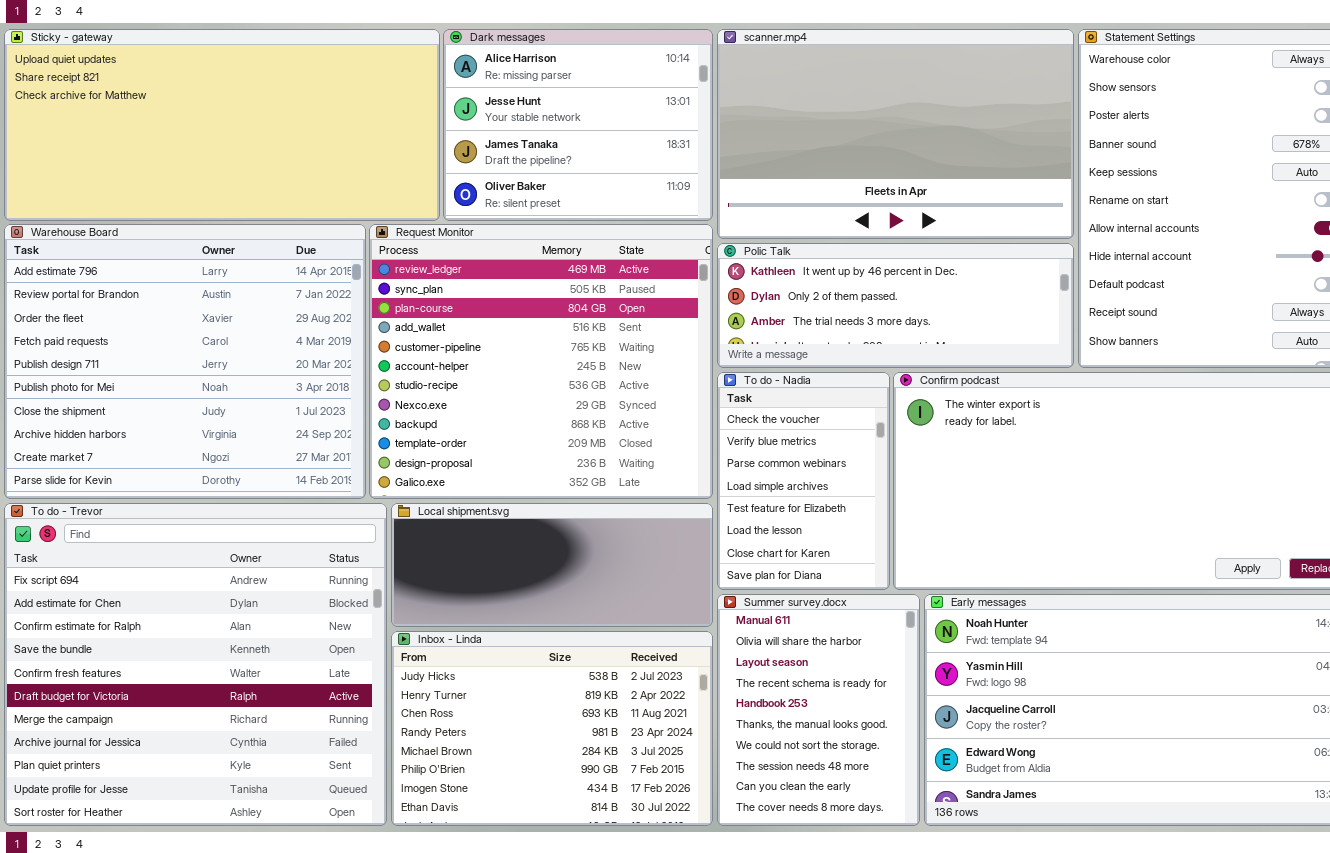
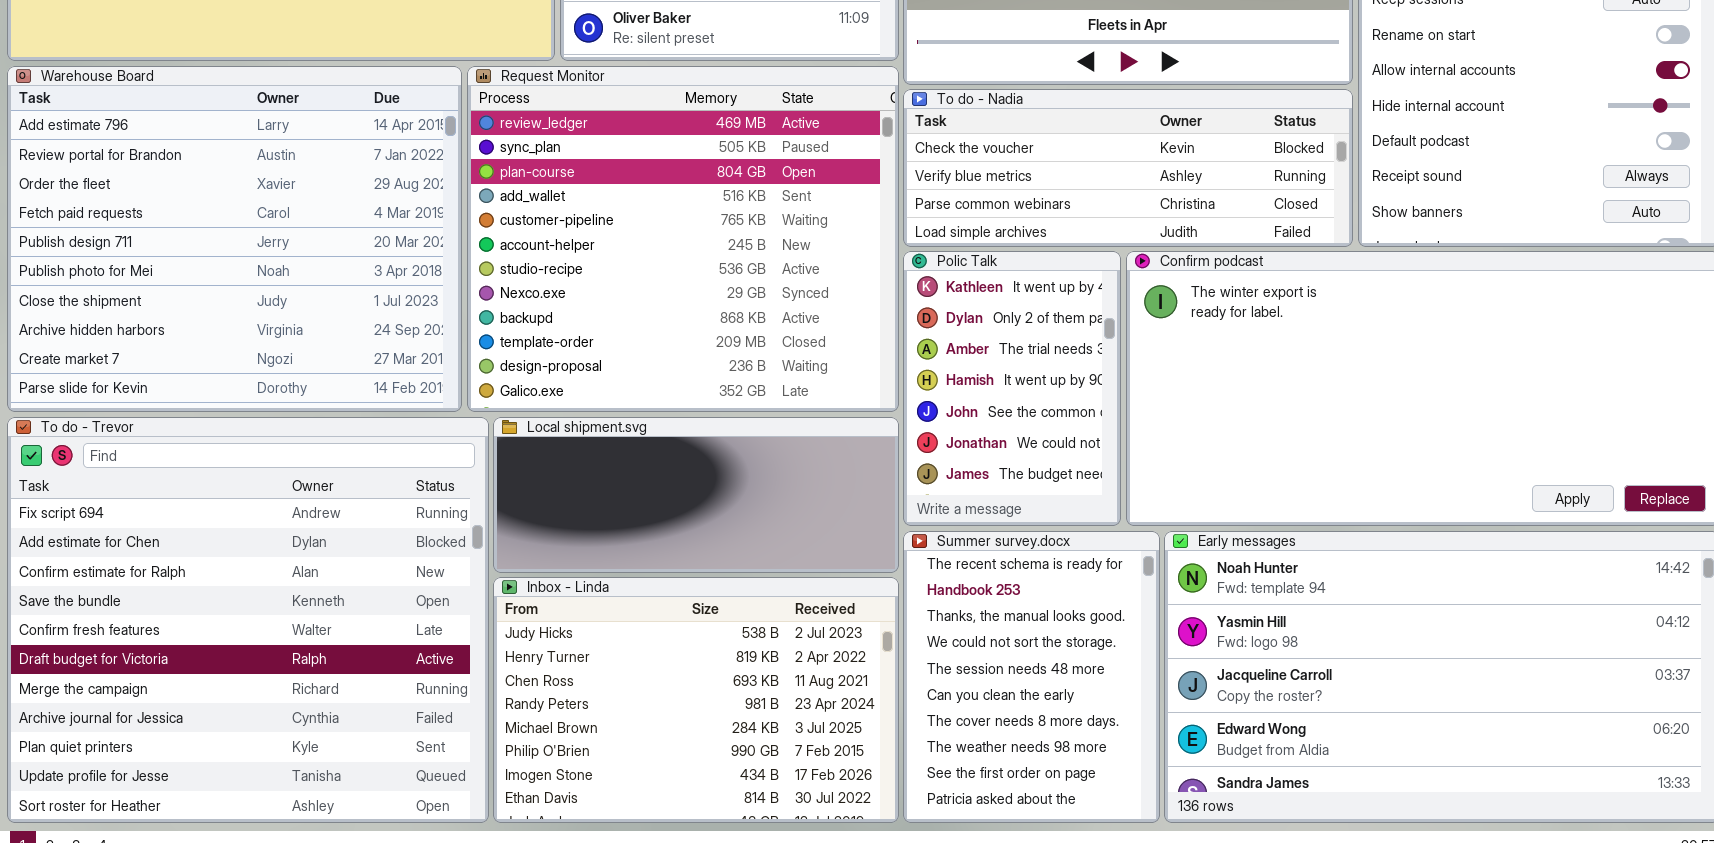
Polic Talk: [717,243,1074,368] -> [903,251,1121,526], moved, resized
To do - Nadia: [717,372,890,590] -> [903,89,1353,247], moved, resized
Summer survey.docx: [717,594,920,826] -> [903,531,1160,823], scrolled down 3 rows

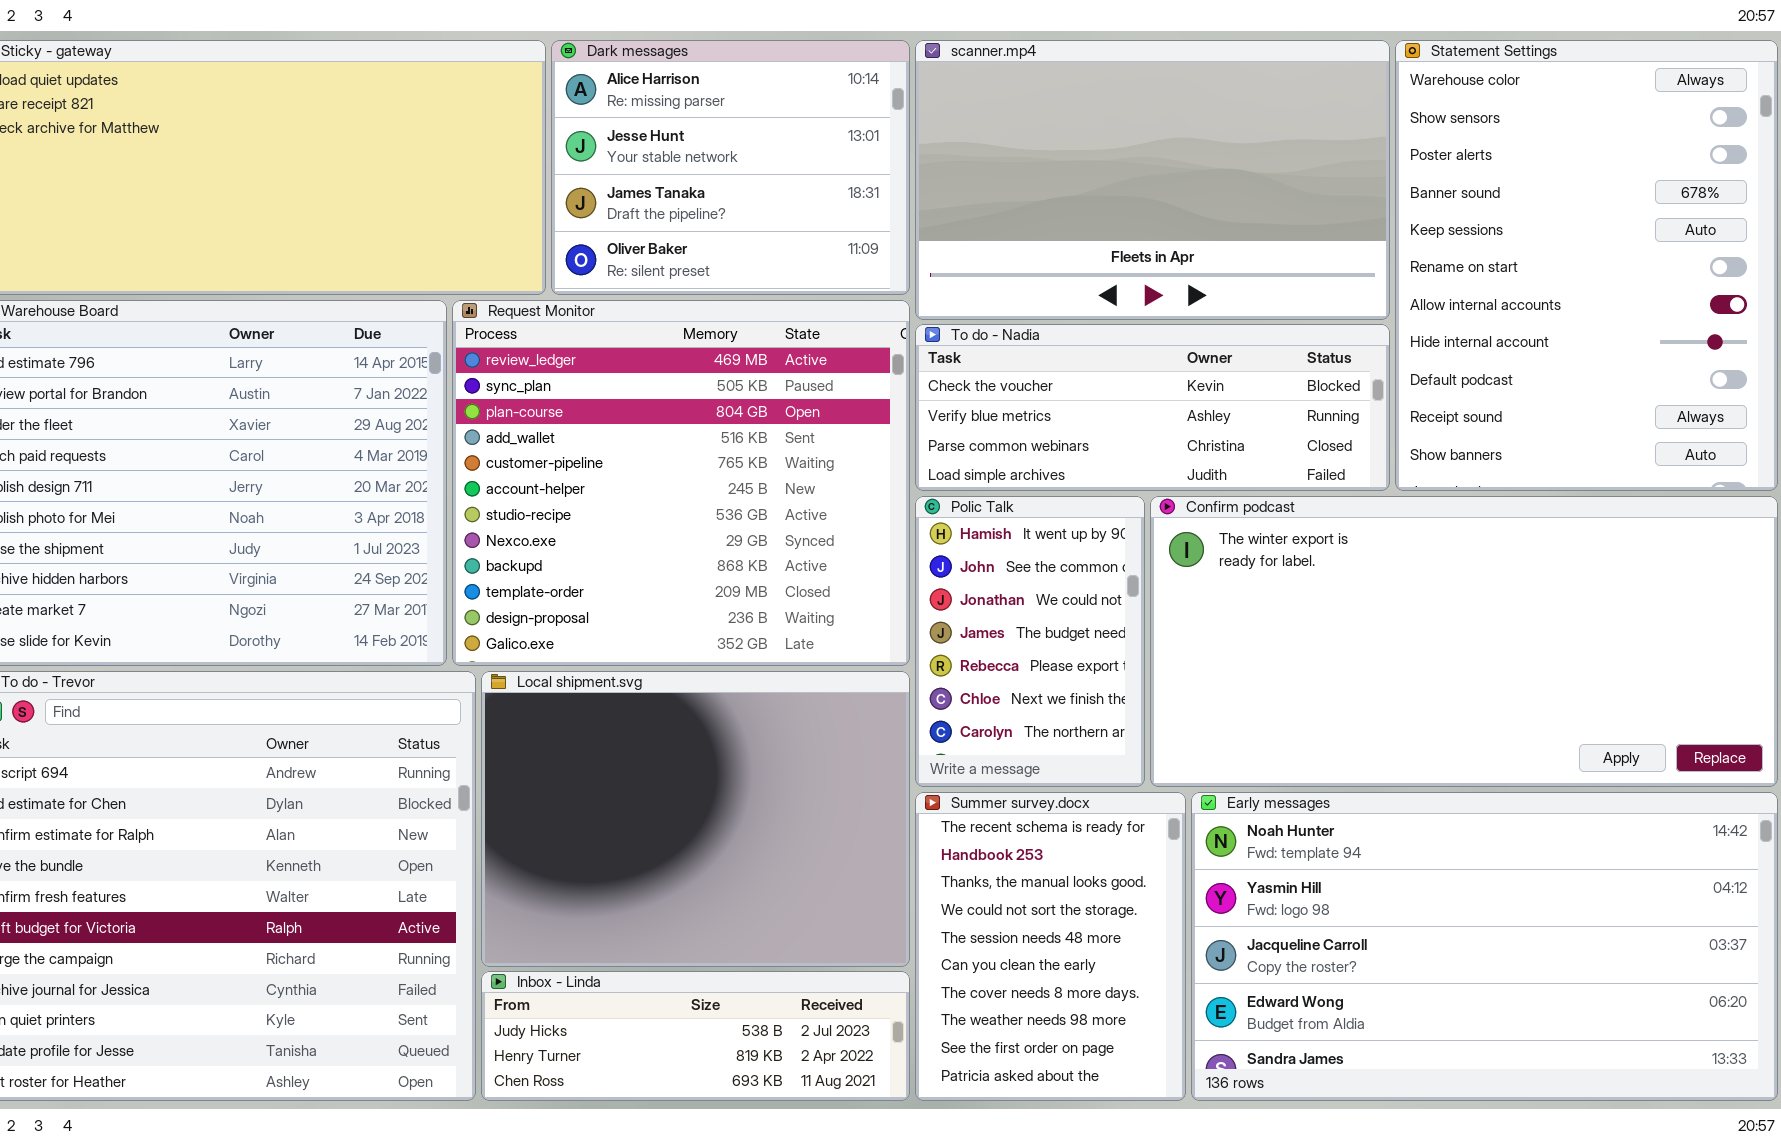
Polic Talk: [903,251,1121,526] -> [915,496,1145,787], scrolled down 3 rows
Local shipment.svg: [493,417,899,573] -> [481,671,910,967], resized
Inbox - Linda: [493,577,899,823] -> [481,971,910,1101], resized

